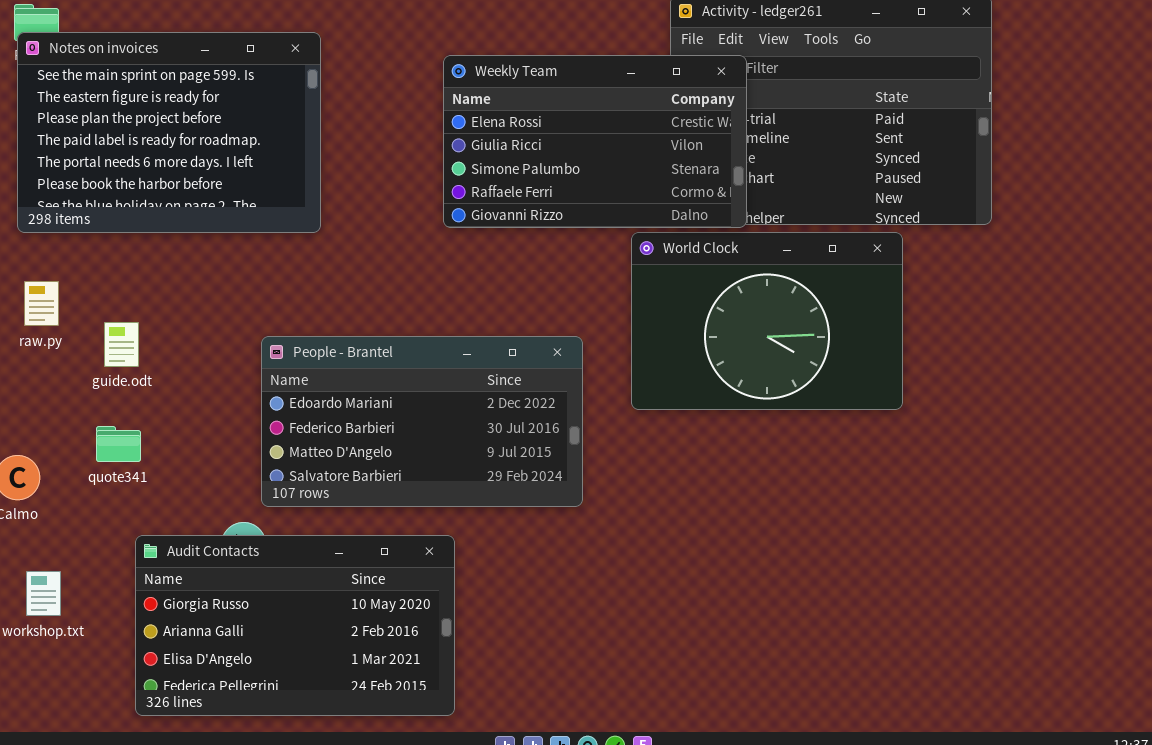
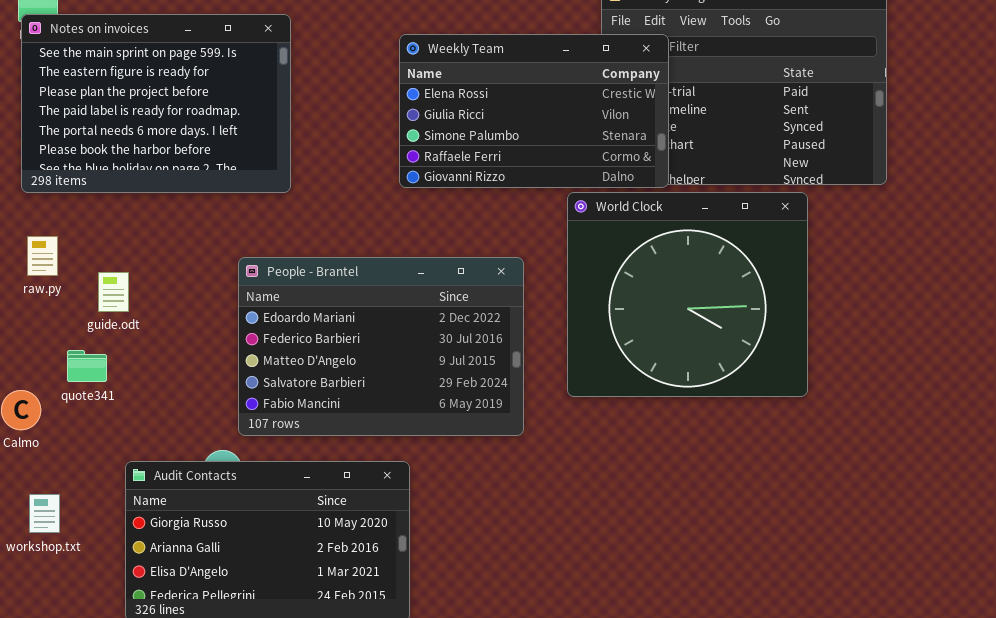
World Clock: [631,232,903,410] -> [567,192,808,397], resized
People - Brantel: [261,336,583,507] -> [238,257,524,436], resized
quote341: [96,426,141,462] -> [67,350,107,382], moved

